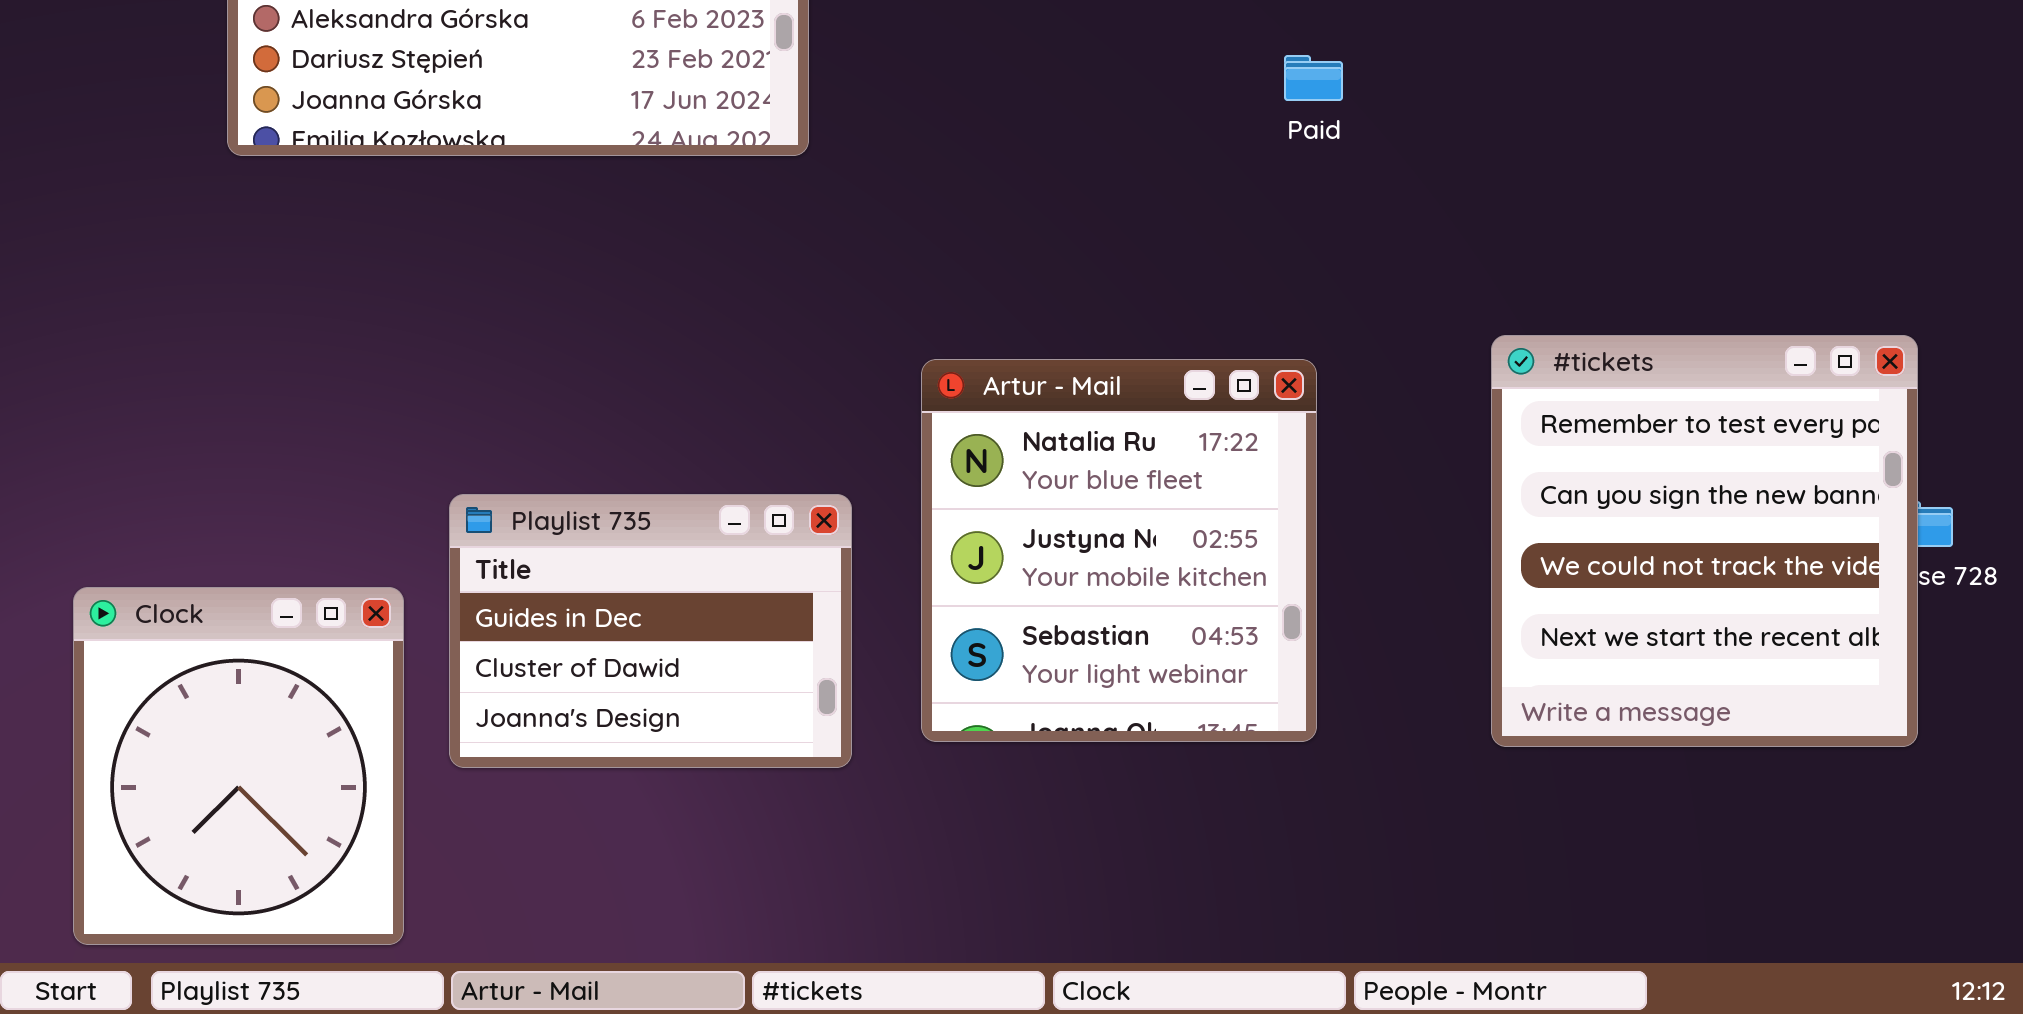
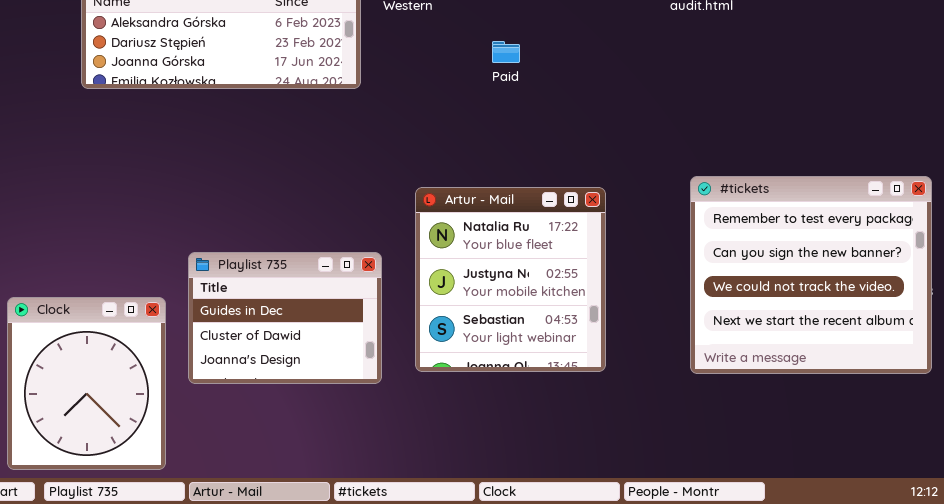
Paid: [1284,55,1343,101] -> [492,41,520,63], moved
#tickets: [1491,335,1918,747] -> [690,176,932,374], resized

